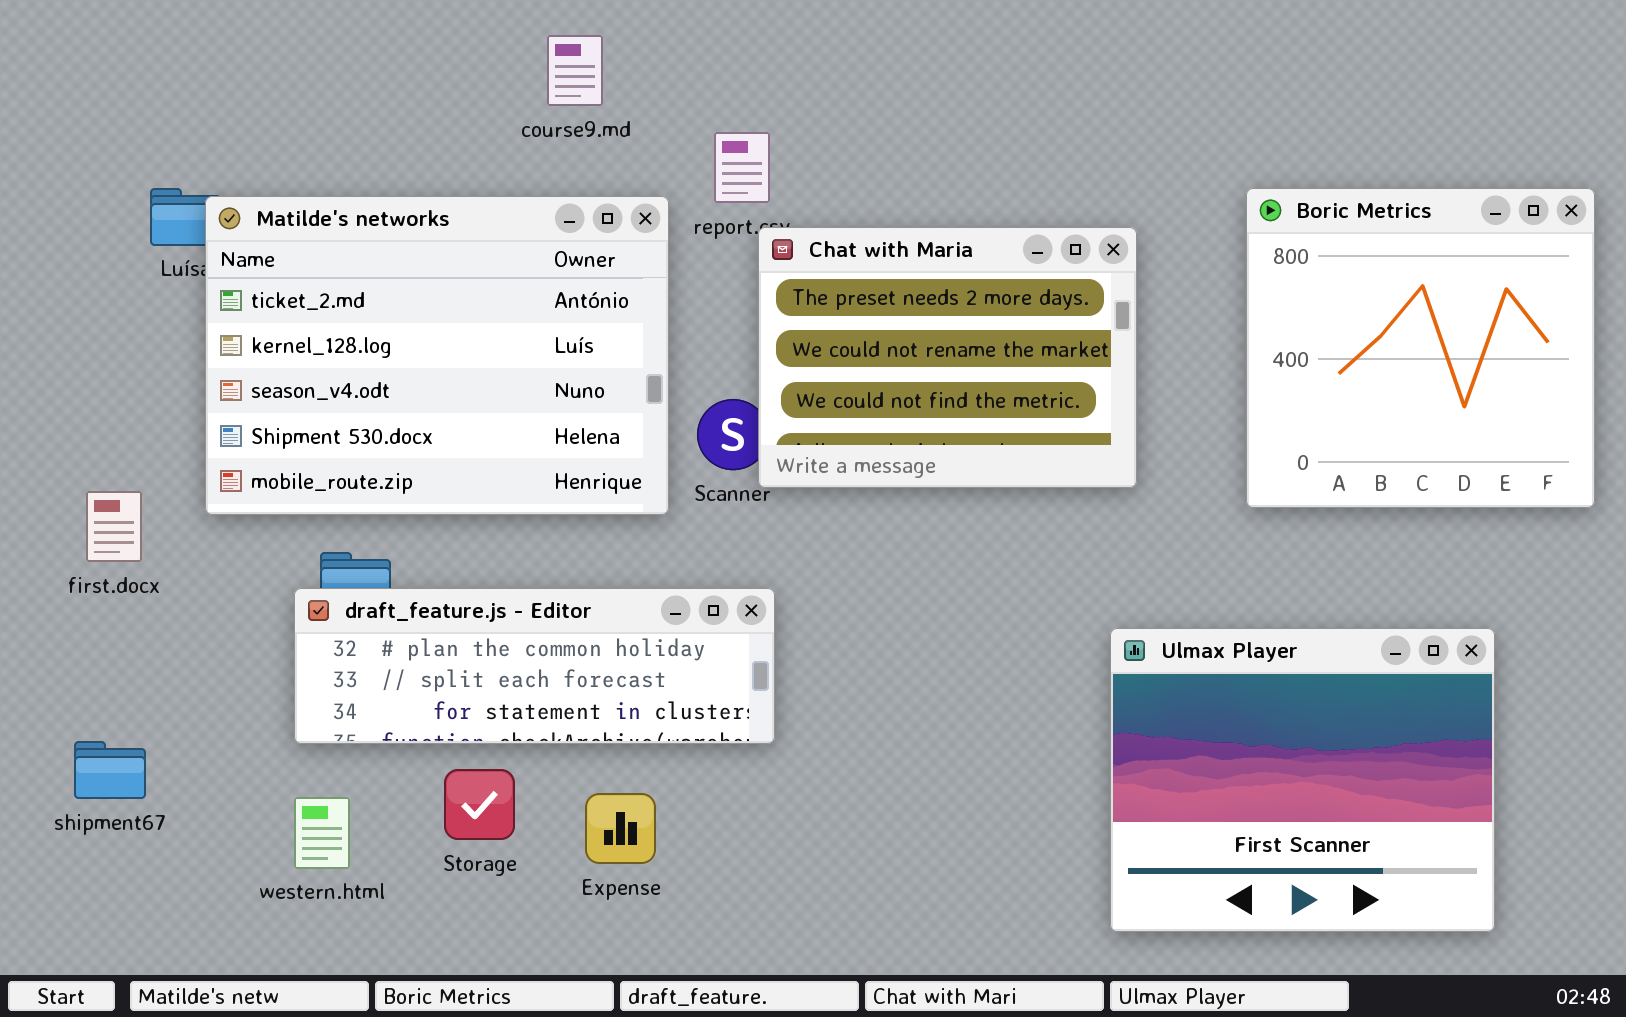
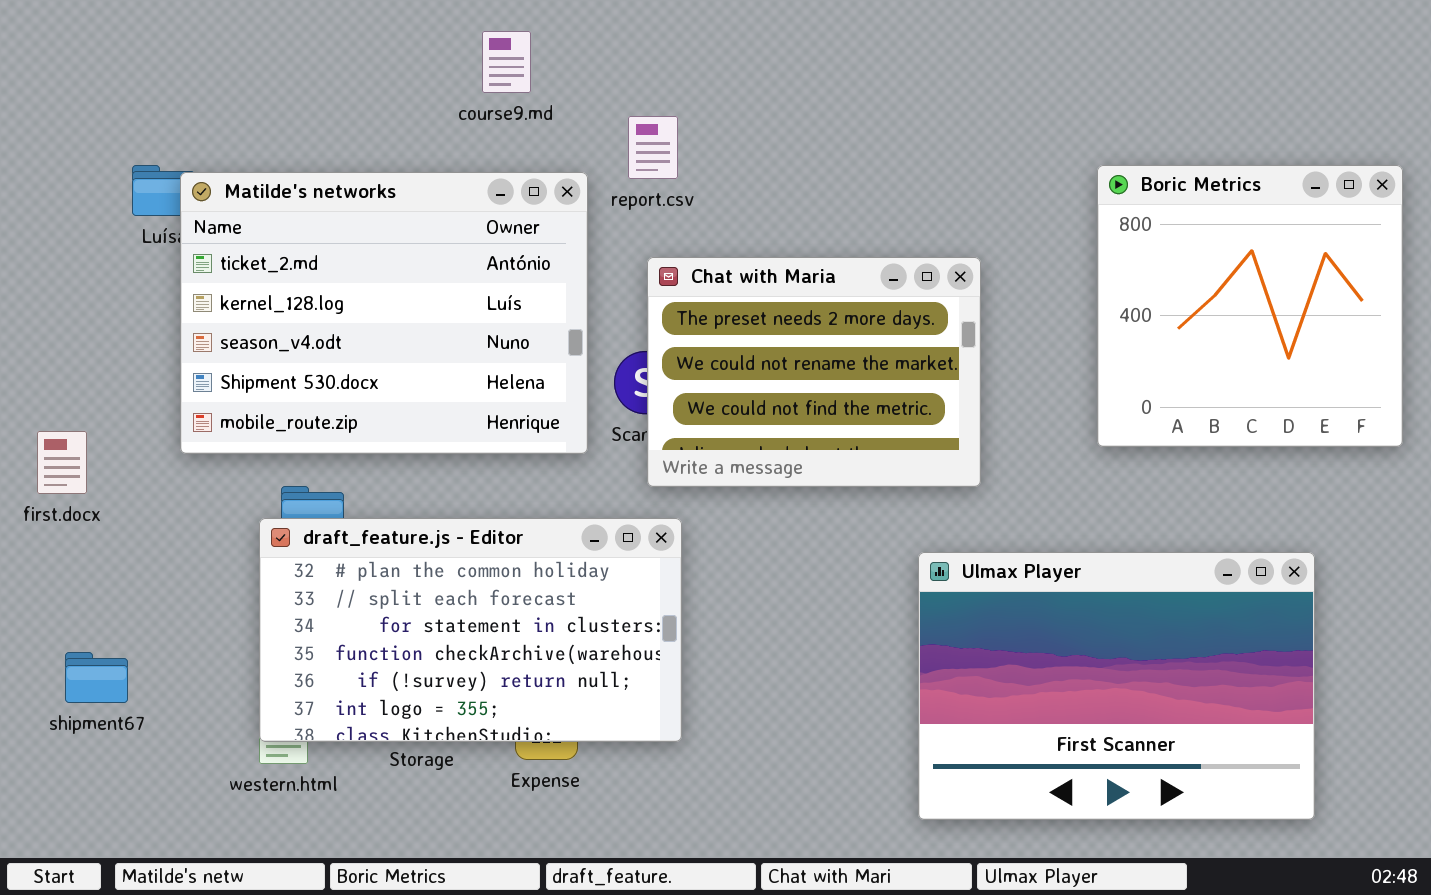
Chat with Maria: [758,227,1137,488] -> [647,257,981,487], moved
first.docx: [86,491,142,562] -> [37,431,87,494], moved
draft_feature.js - Editor: [294,588,775,744] -> [259,518,682,742], resized
Ulmax Player: [1110,628,1495,932] -> [918,552,1315,820], resized

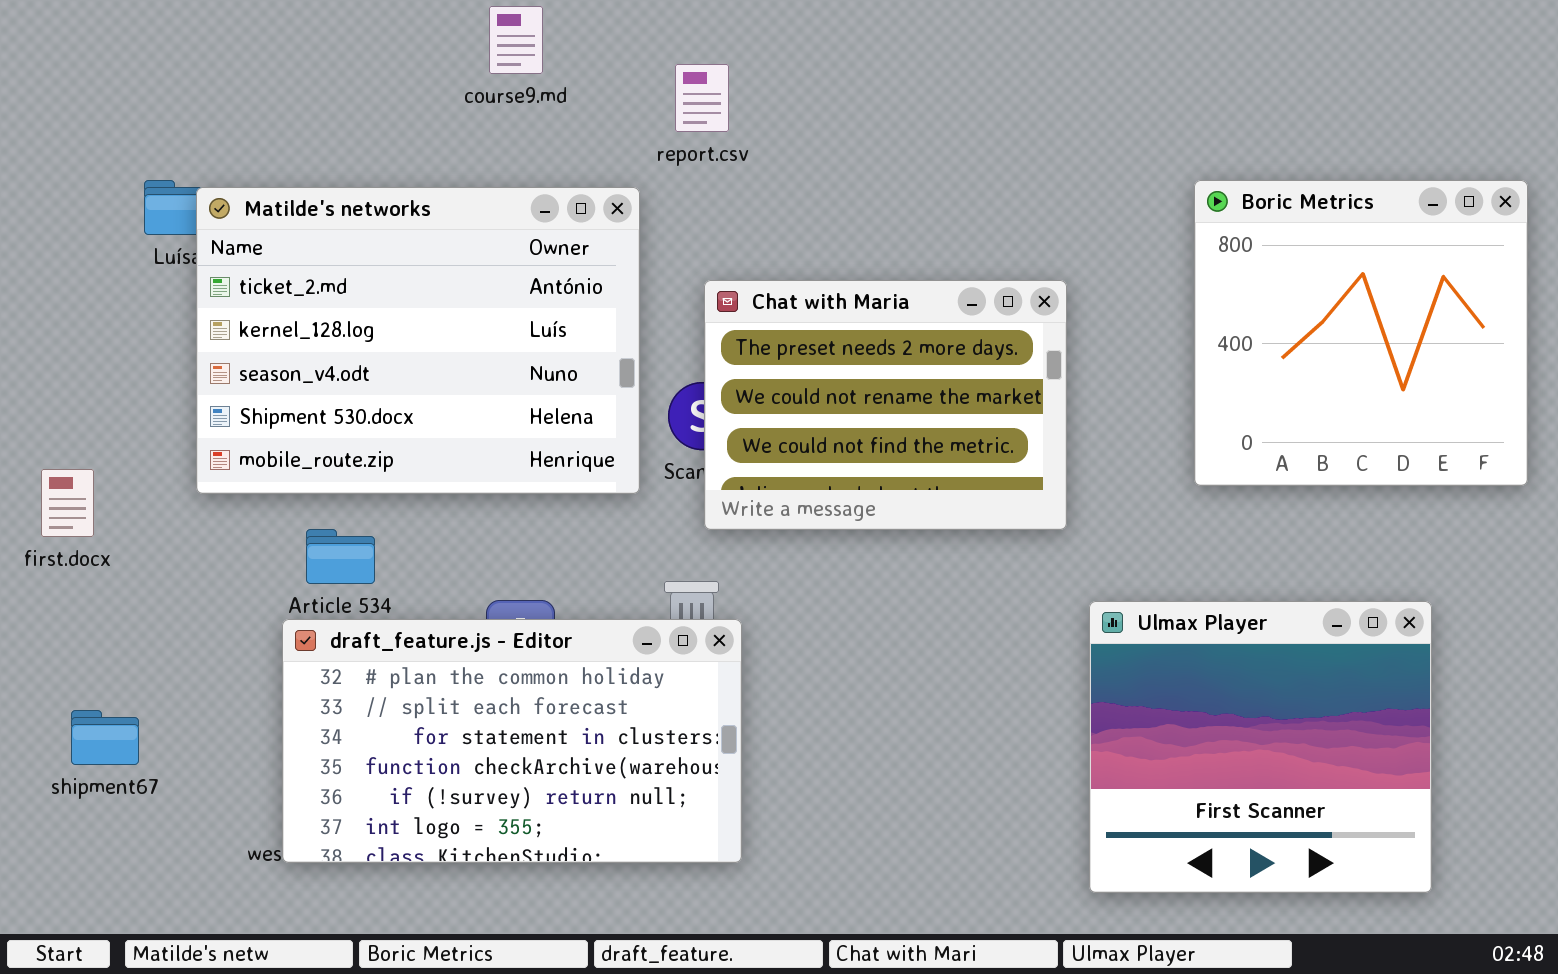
course9.md: [482,31,531,93] -> [489,6,543,74], moved
report.csv: [628,116,678,179] -> [675,64,729,132], moved
draft_feature.js - Editor: [259,518,682,742] -> [282,619,742,863], moved
Ulmax Player: [918,552,1315,820] -> [1089,601,1432,893], resized

